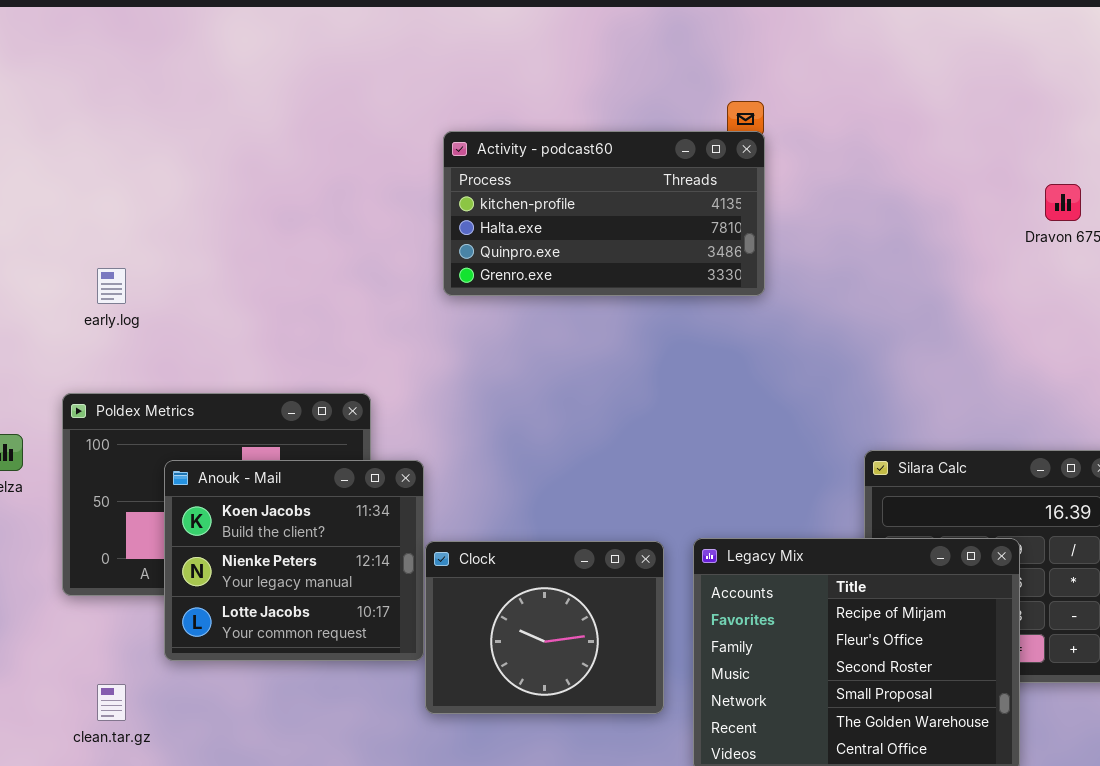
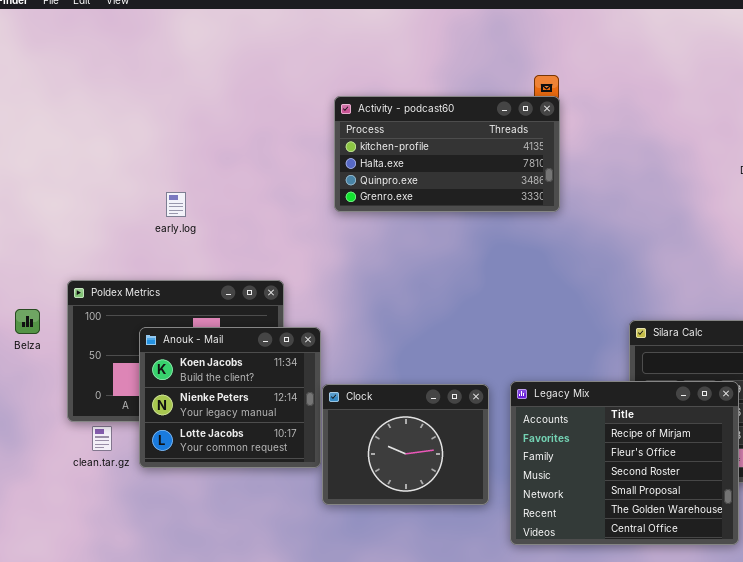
early.log: [97,268,126,304] -> [166,192,186,217], moved
clean.tar.gz: [97,684,126,721] -> [92,426,112,451], moved

